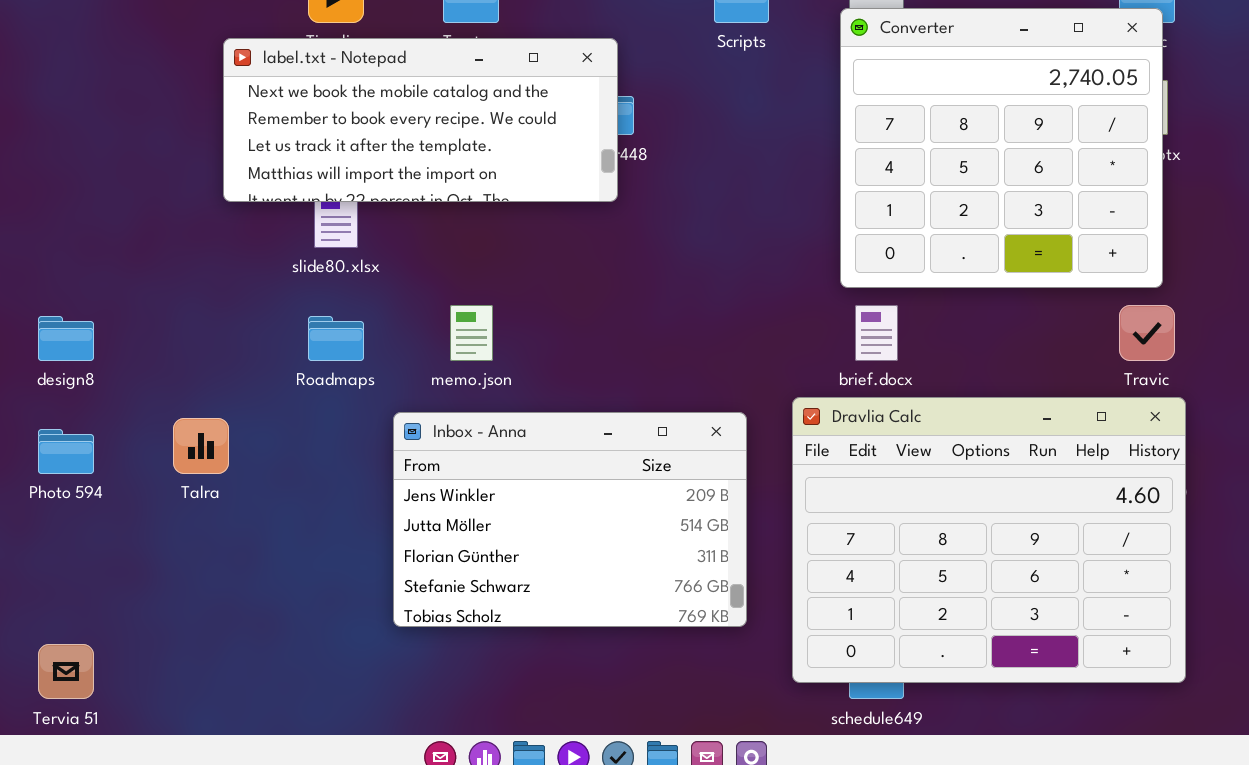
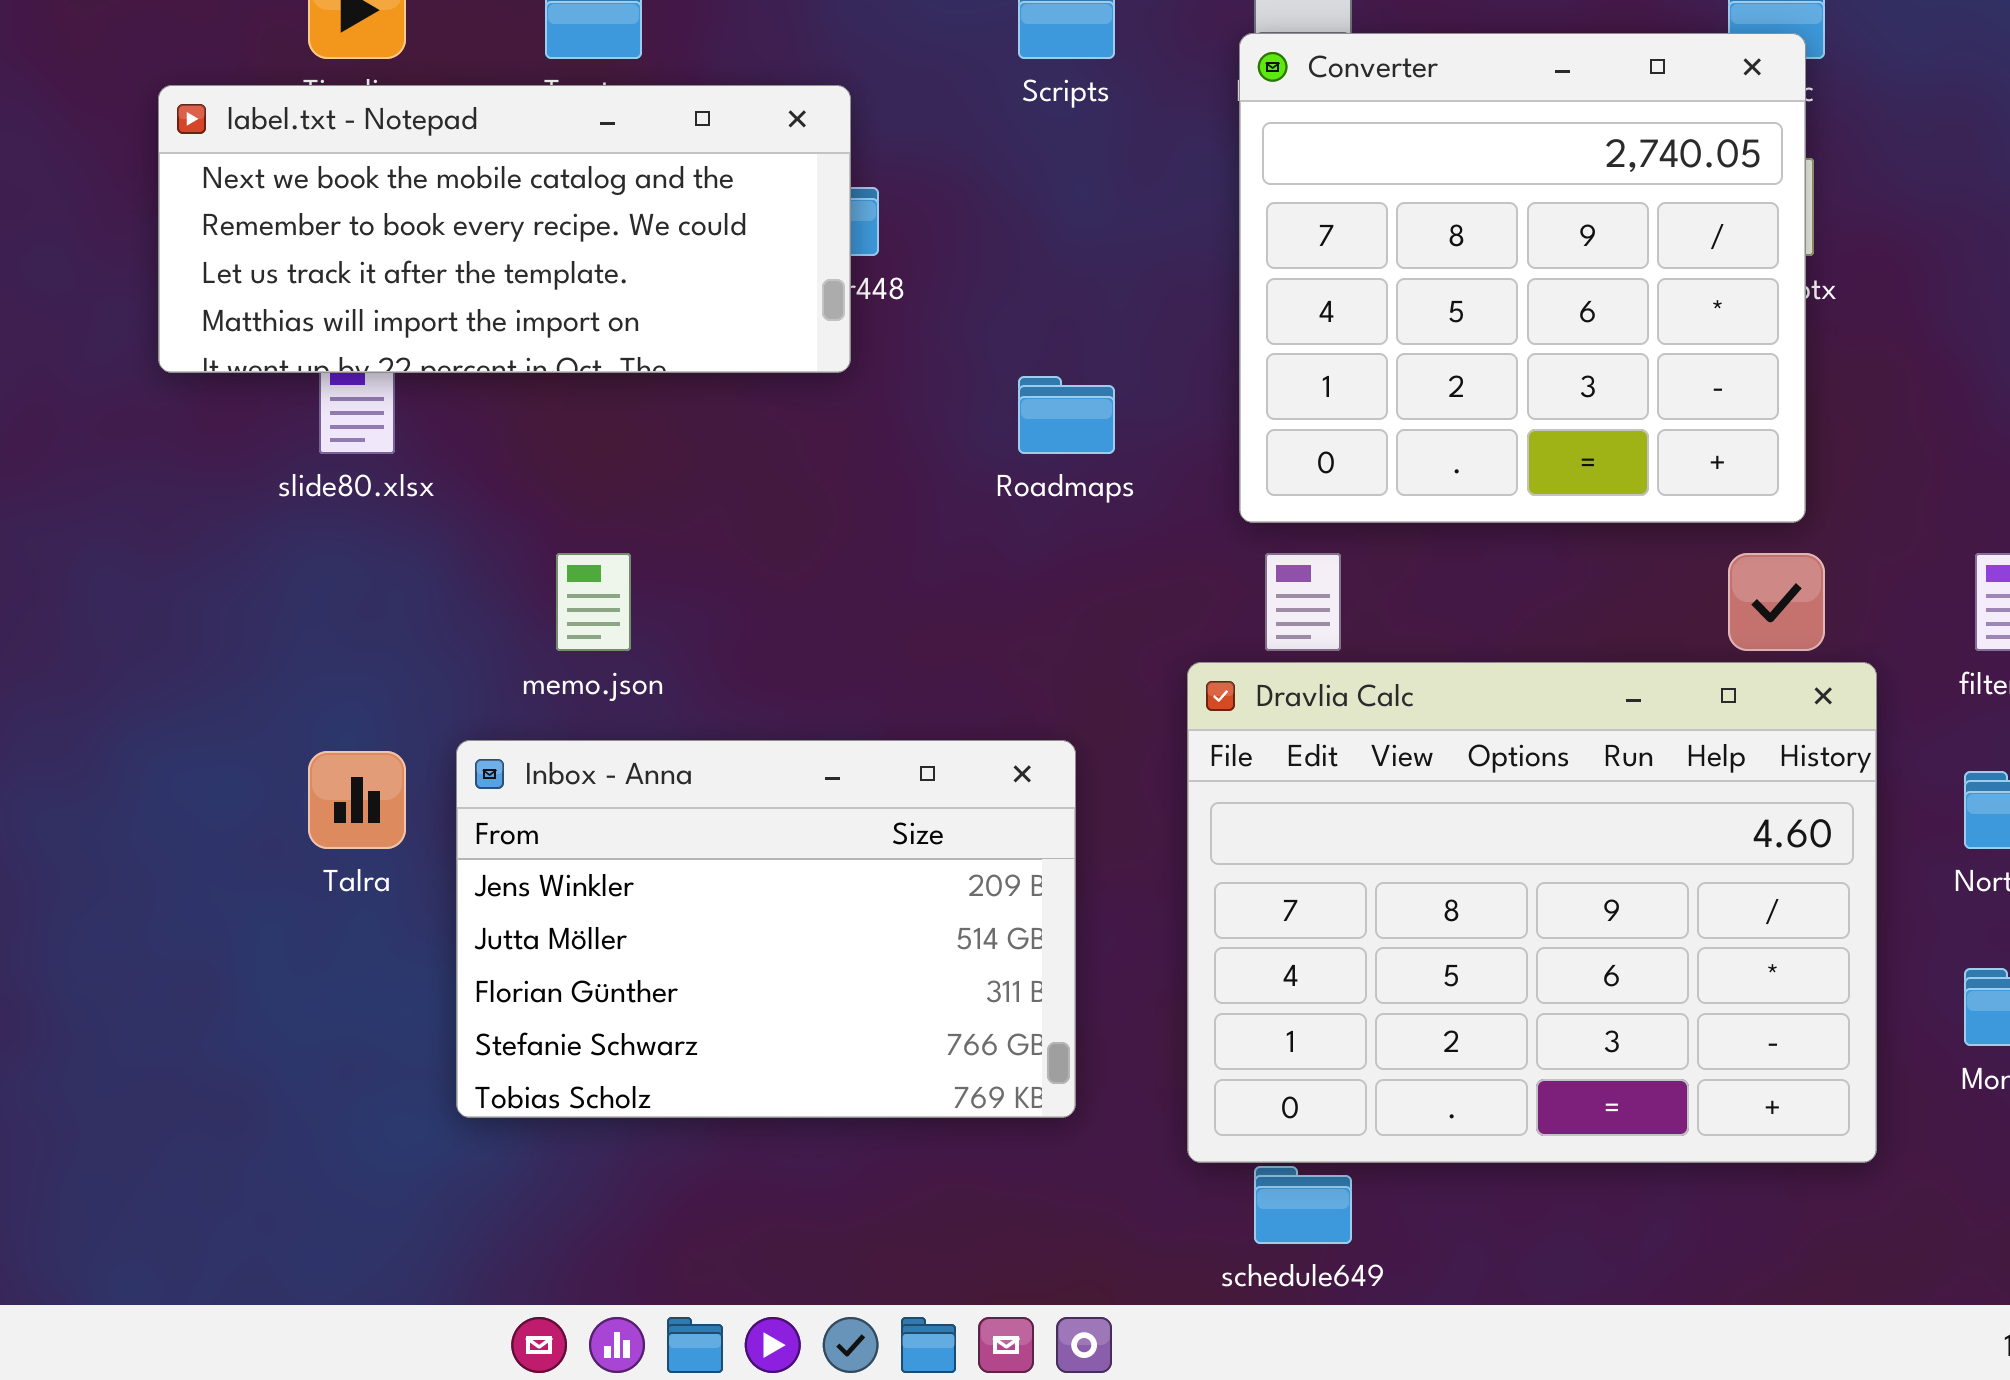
Roadmaps: [308,316,364,361] -> [1018,376,1115,454], moved
Dravlia Calc: [792,397,1186,683] -> [1187,662,1877,1163], moved
Talra: [173,418,229,474] -> [308,751,406,849], moved

